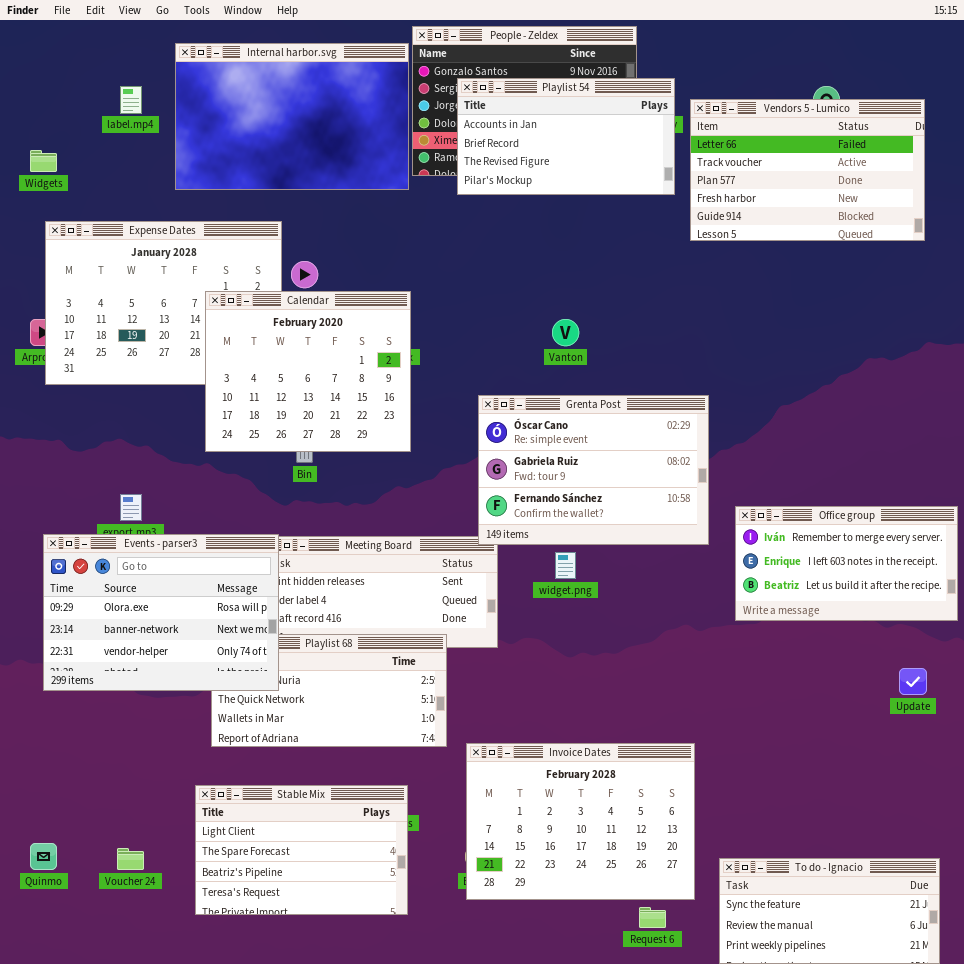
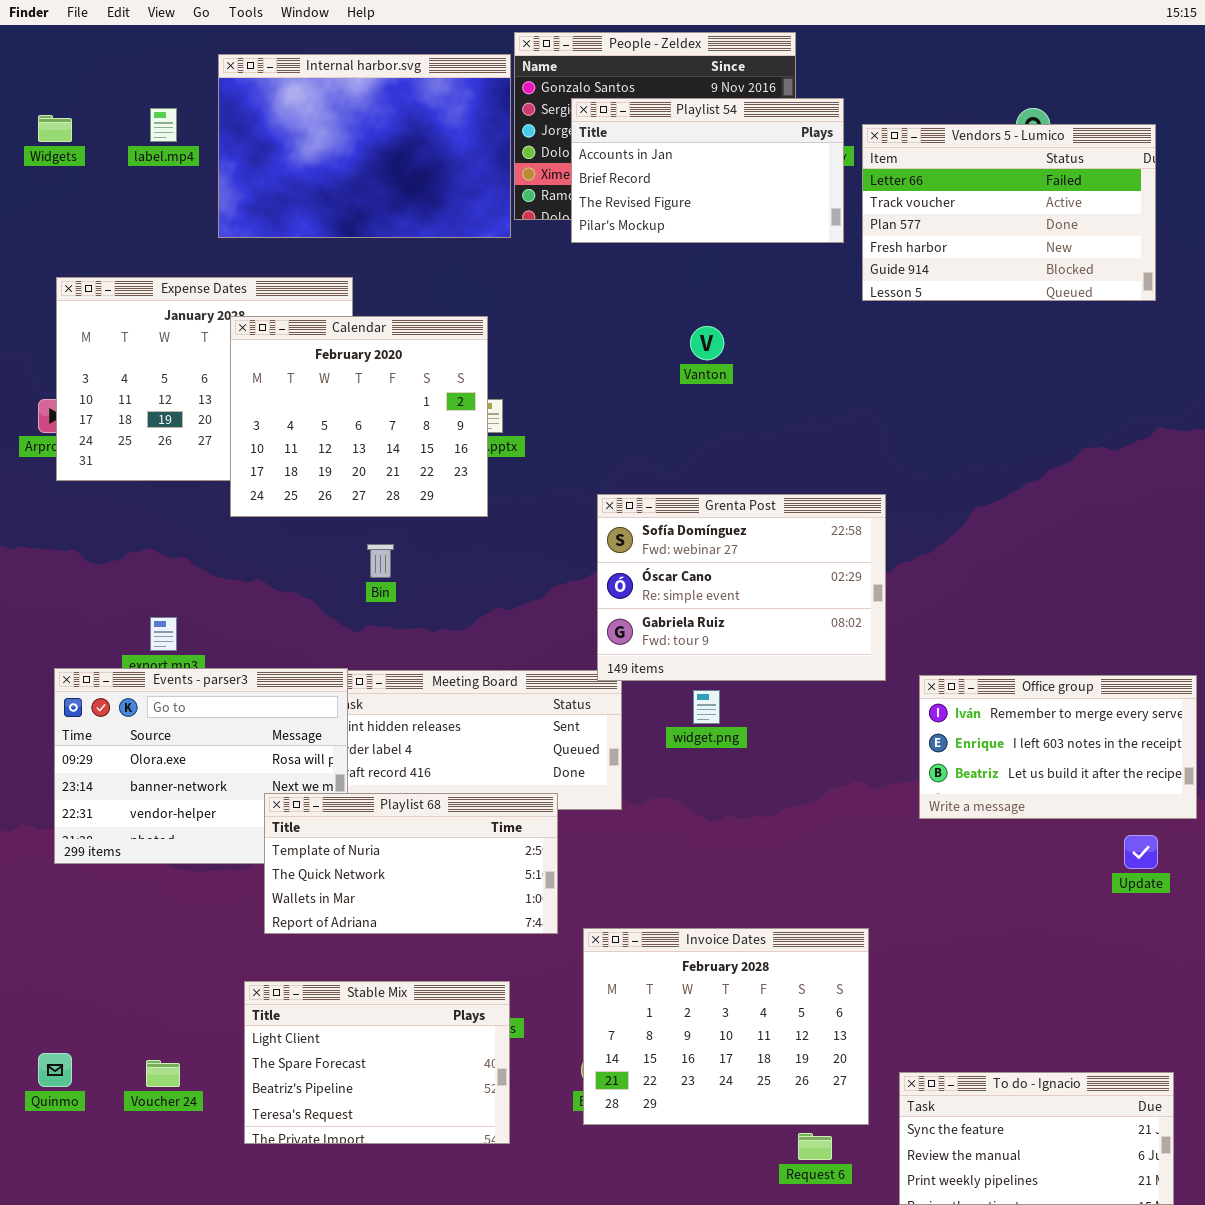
Widgets: [30,150,57,172] -> [38,115,72,142], moved
Calendar: [205,291,411,452] -> [230,316,488,517], moved
Vanton: [552,319,579,346] -> [690,326,724,360], moved
Grenta Post: [478,395,709,545] -> [597,494,886,681], scrolled up 1 row
Office group: [735,506,958,621] -> [919,675,1197,819], moved
Playlist 68: [211,634,447,747] -> [264,793,558,934], raised

